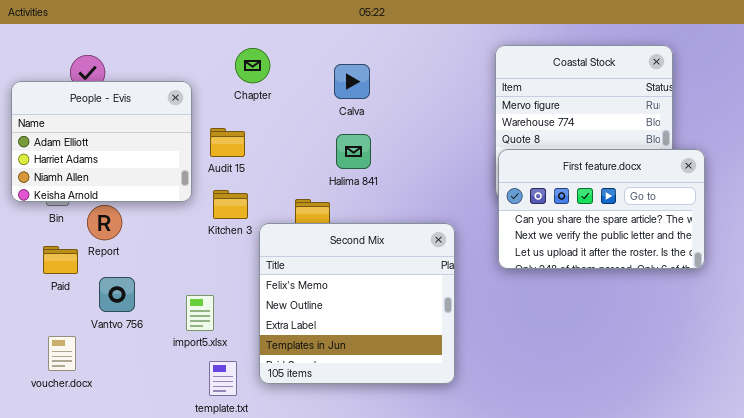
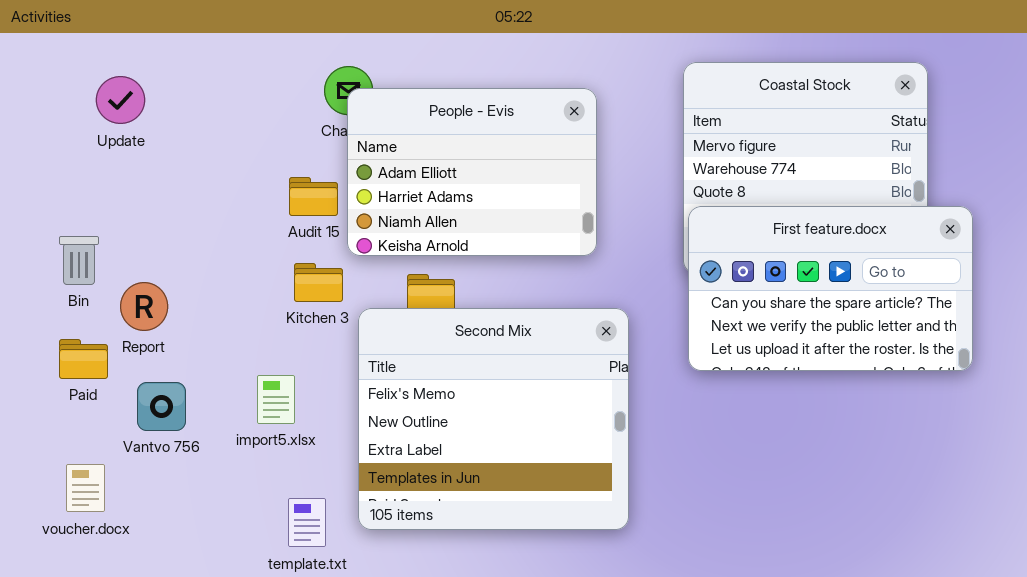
People - Evis: [11,81,192,202] -> [347,88,597,256], moved
import5.xlsx: [186,295,214,331] -> [257,375,295,424], moved

